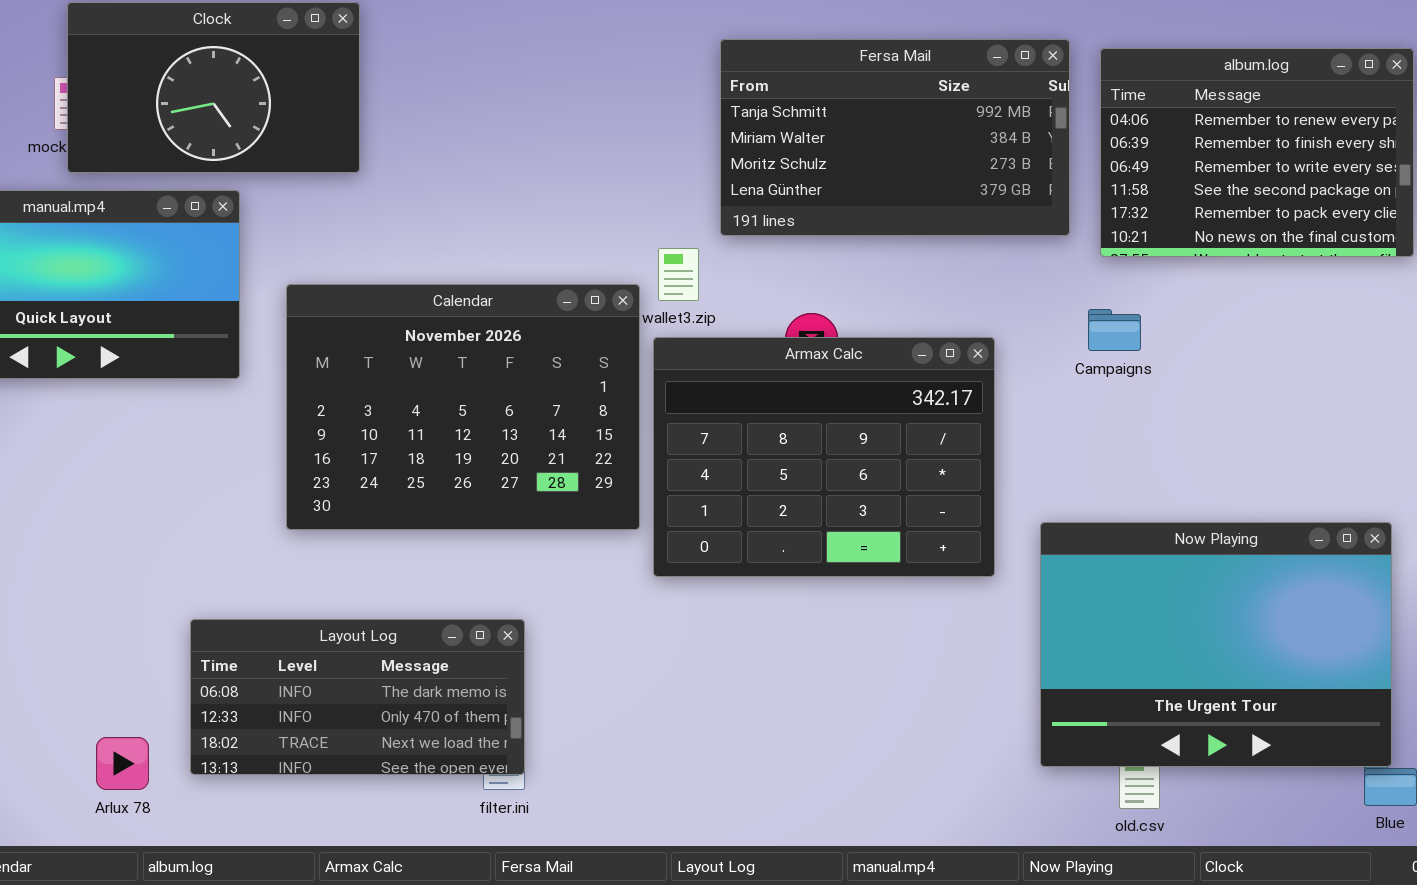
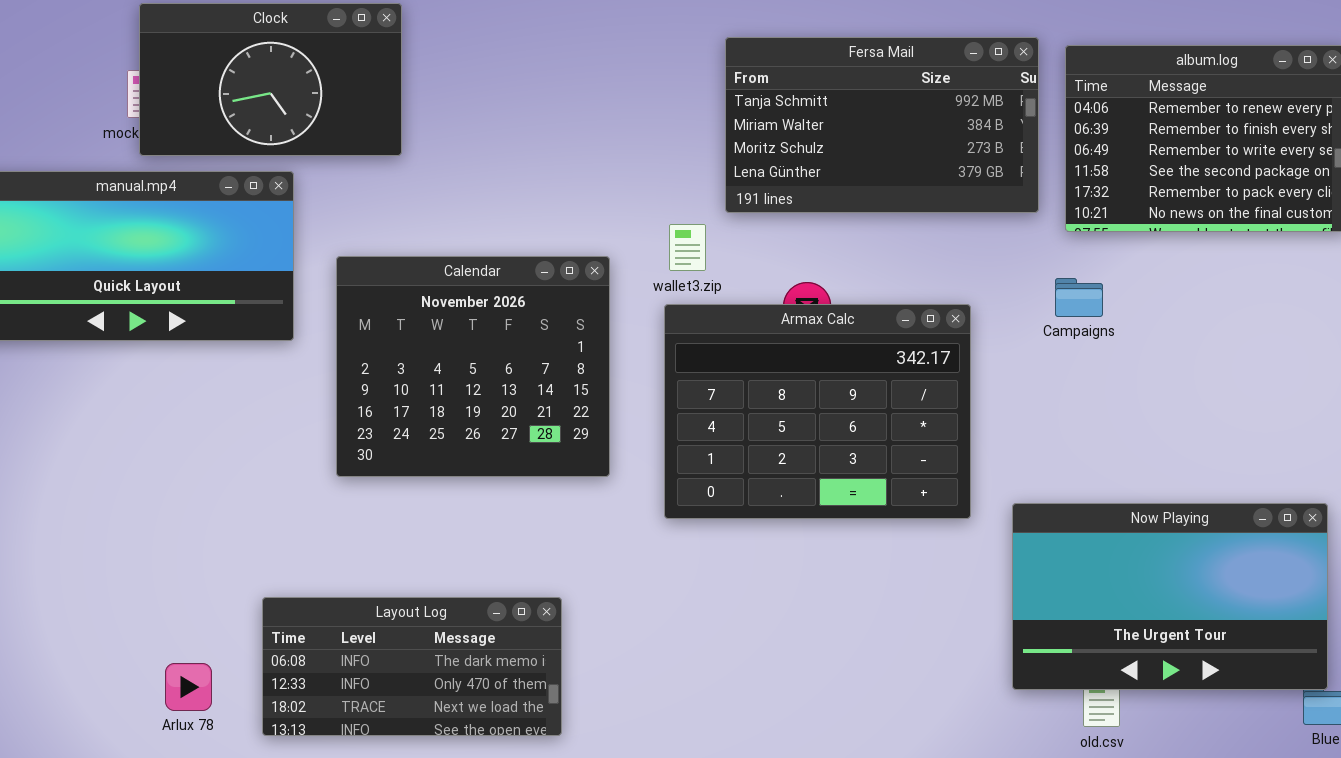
Calendar: [286,284,640,530] -> [336,256,610,477], resized
Now Playing: [1040,522,1392,767] -> [1012,503,1328,690], resized
Layout Log: [190,619,525,775] -> [262,597,562,736], moved

